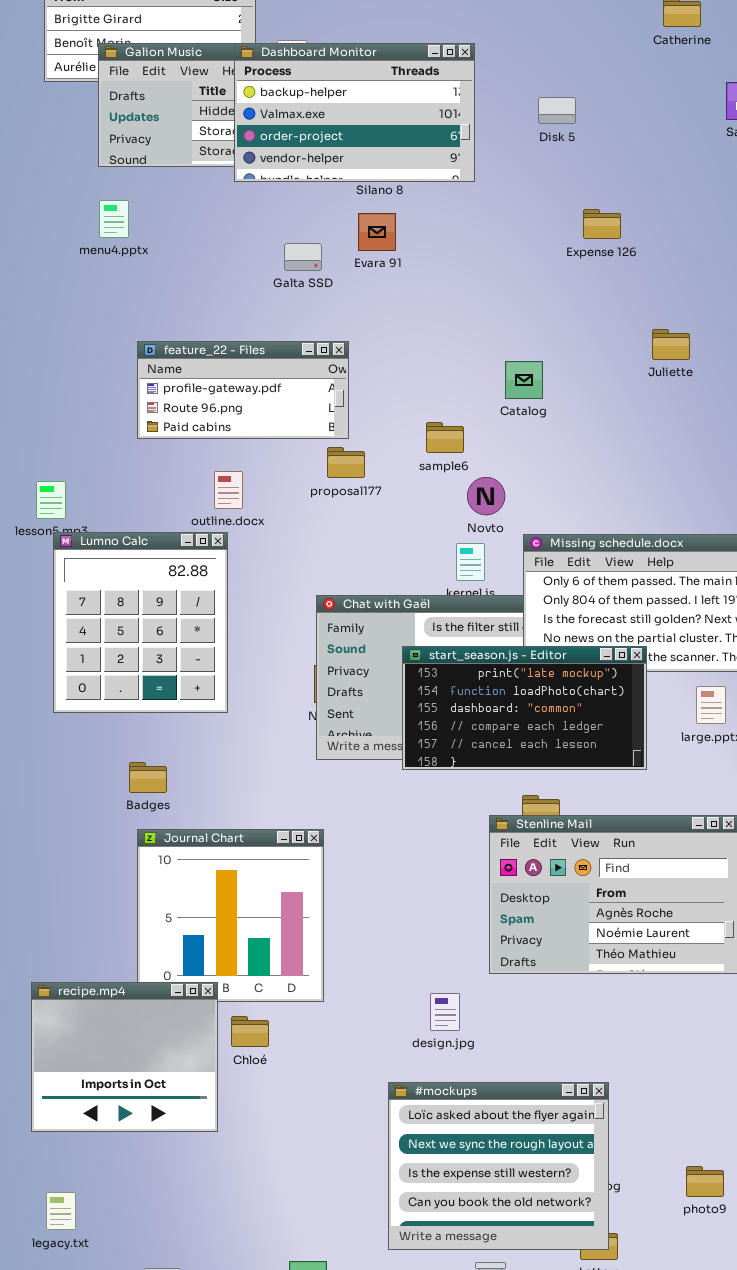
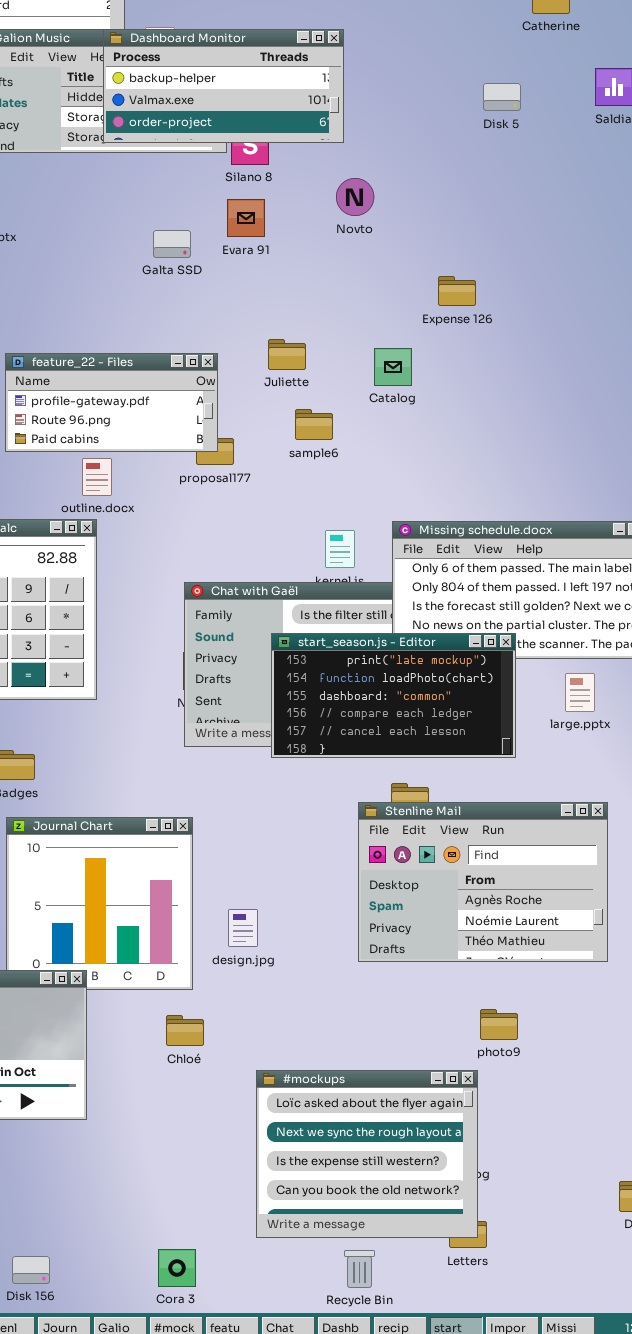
Dashboard Monitor: [234,43,475,182] -> [103,29,344,143], resized
Disk 5: [538,97,576,124] -> [483,83,521,111], moved
Expense 126: [583,209,621,239] -> [438,276,476,306], moved
Juliette: [652,329,690,360] -> [268,339,306,370], moved
feature_22 - Files: [137,341,349,439] -> [5,353,218,452], moved
Novto: [467,477,505,515] -> [336,178,374,216], moved
design.jpg: [430,993,460,1031] -> [228,909,258,947], moved
Chloé: [231,1016,269,1047] -> [166,1015,204,1046], moved
photo9: [686,1166,724,1197] -> [480,1009,518,1040], moved

